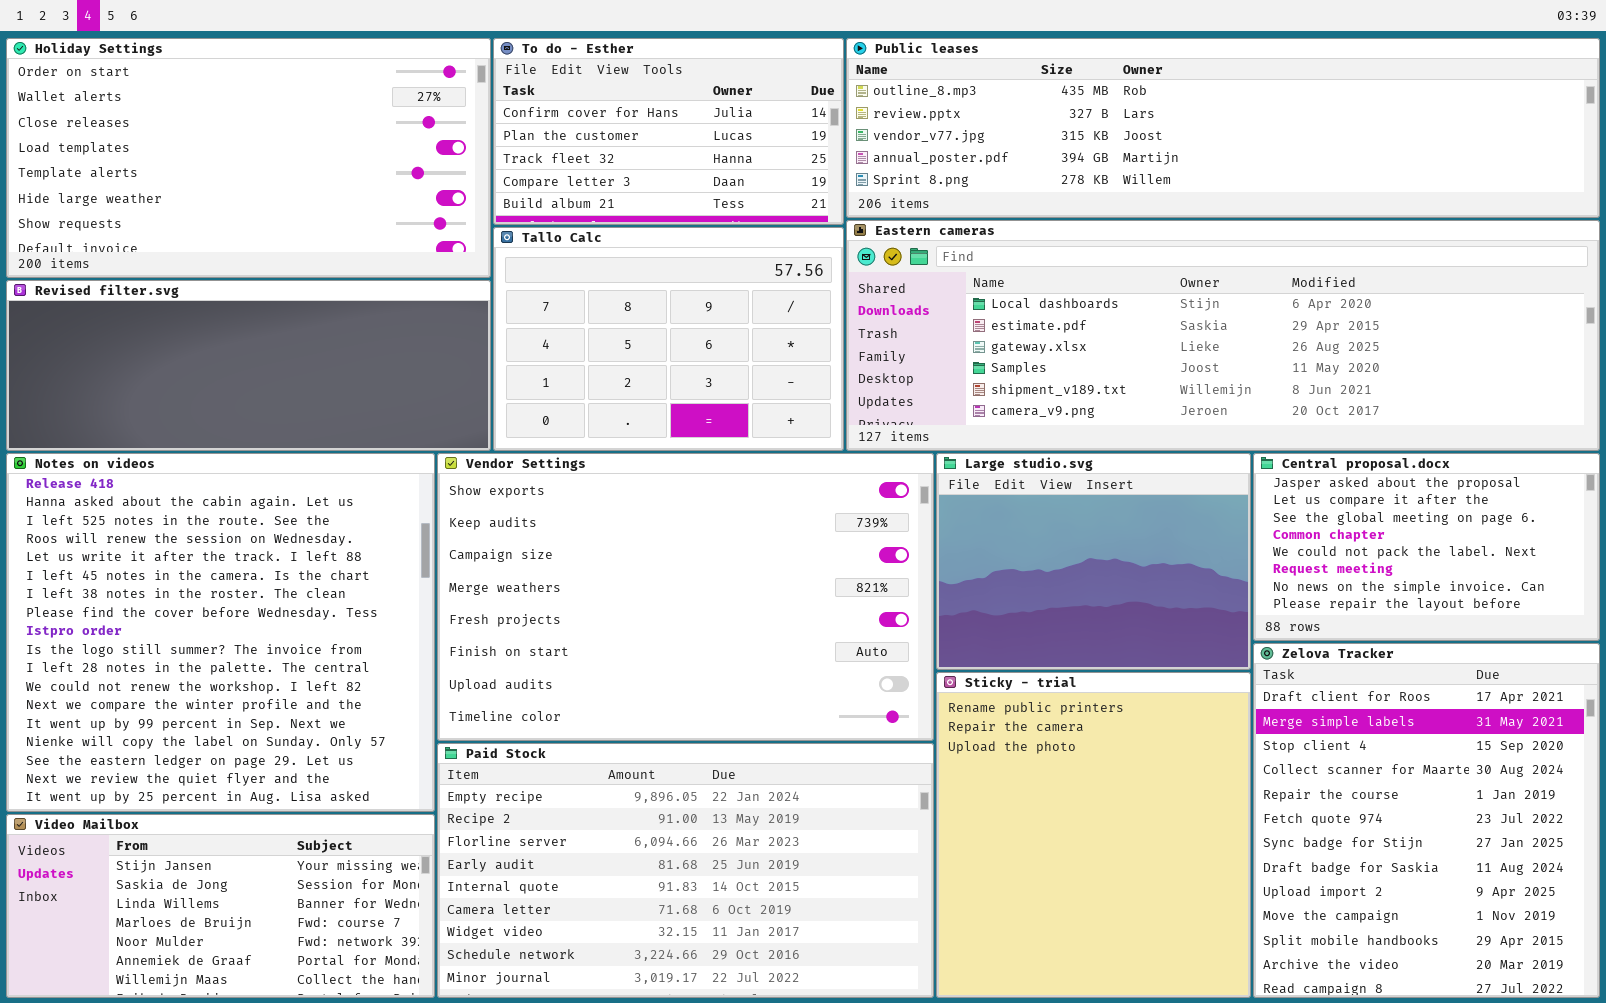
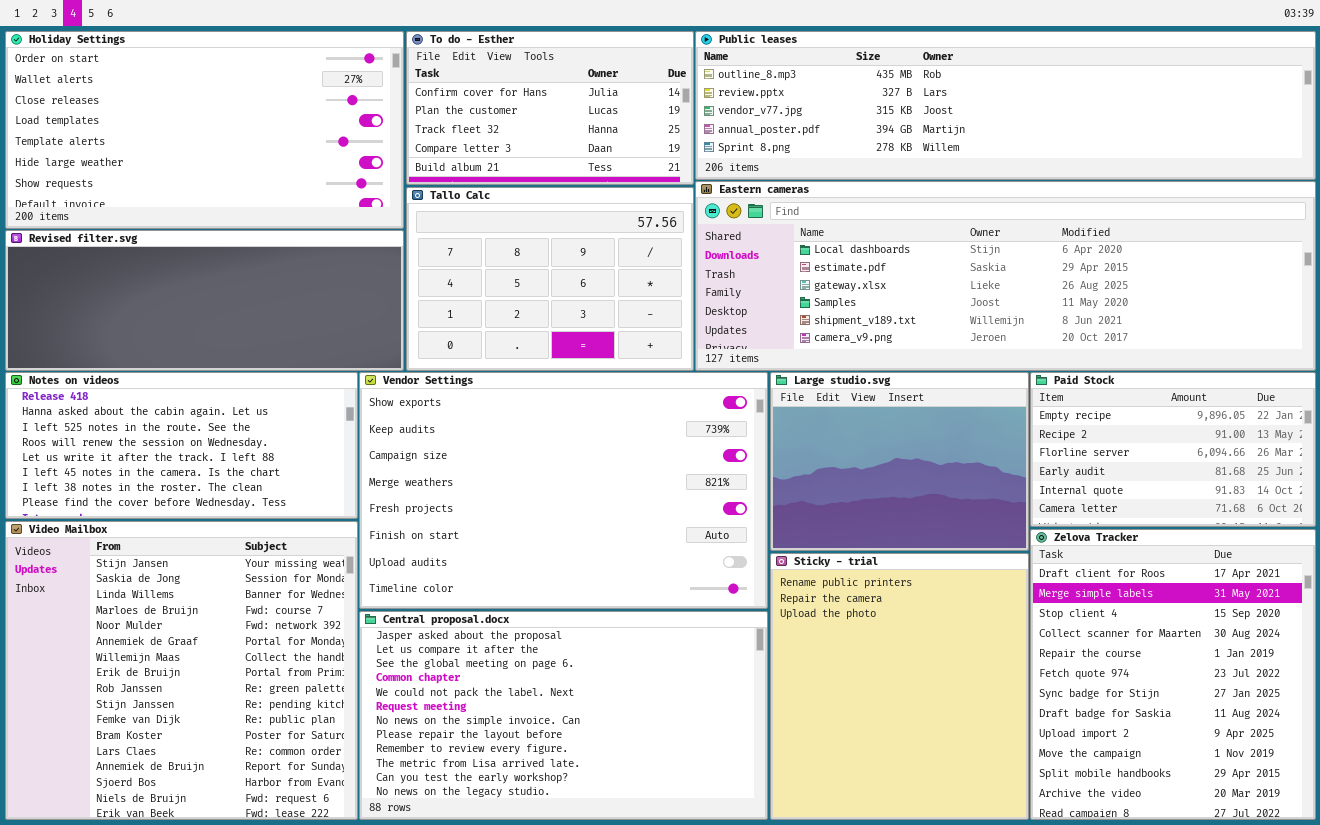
Notes on videos: [6,453,435,812] -> [5,372,358,519], resized
Central proposal.docx: [1253,453,1600,641] -> [359,611,768,820], moved, resized
Paid Stock: [437,743,934,998] -> [1030,372,1316,527], moved, resized
Video Mailbox: [6,814,435,998] -> [5,521,358,820], resized

